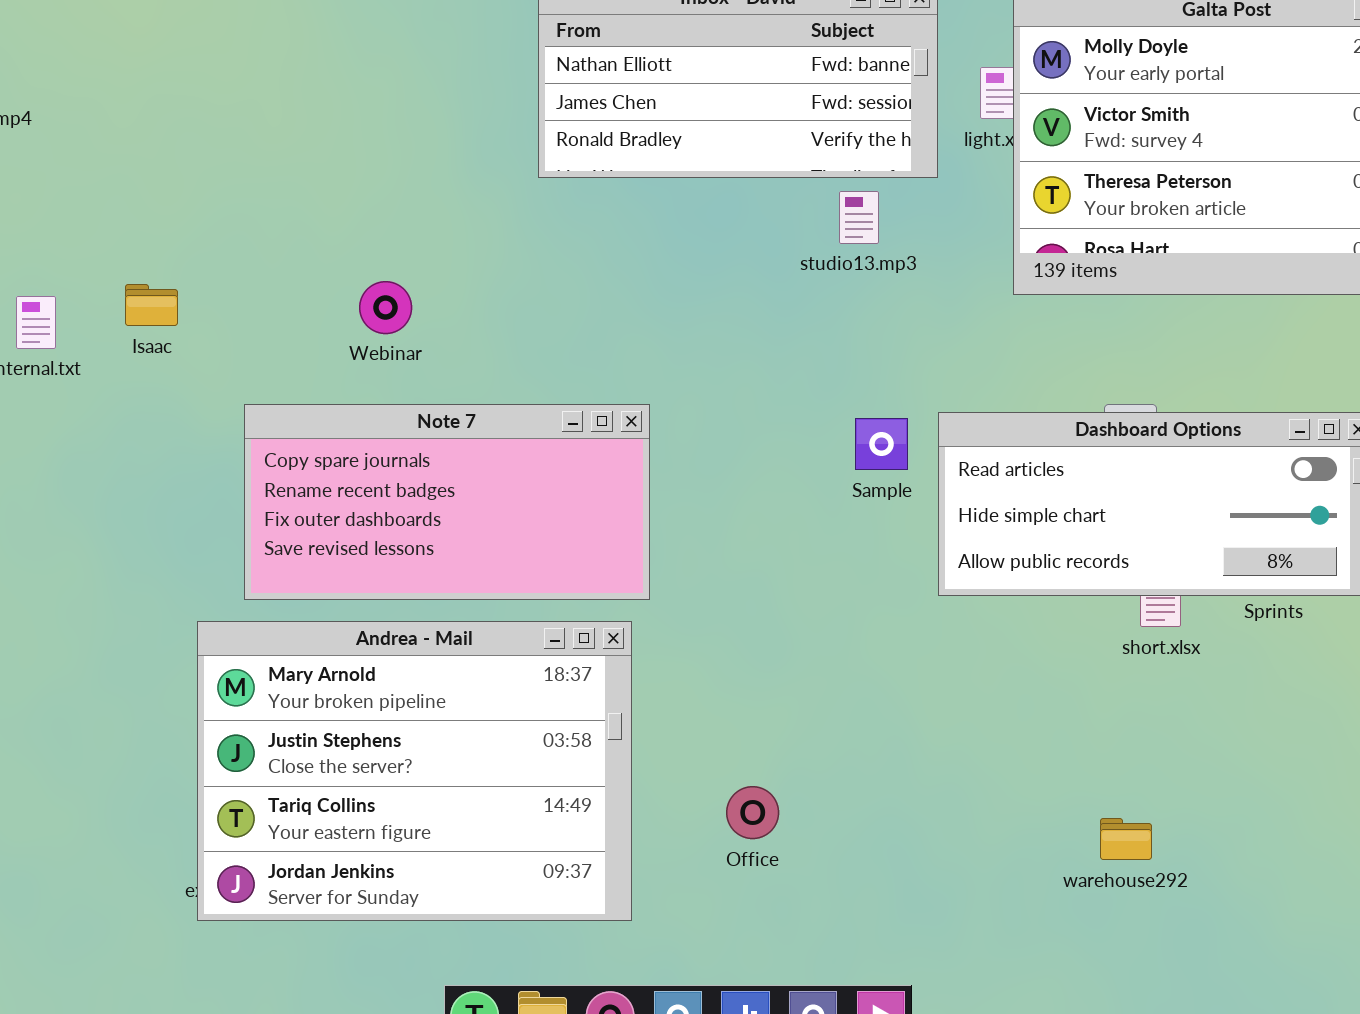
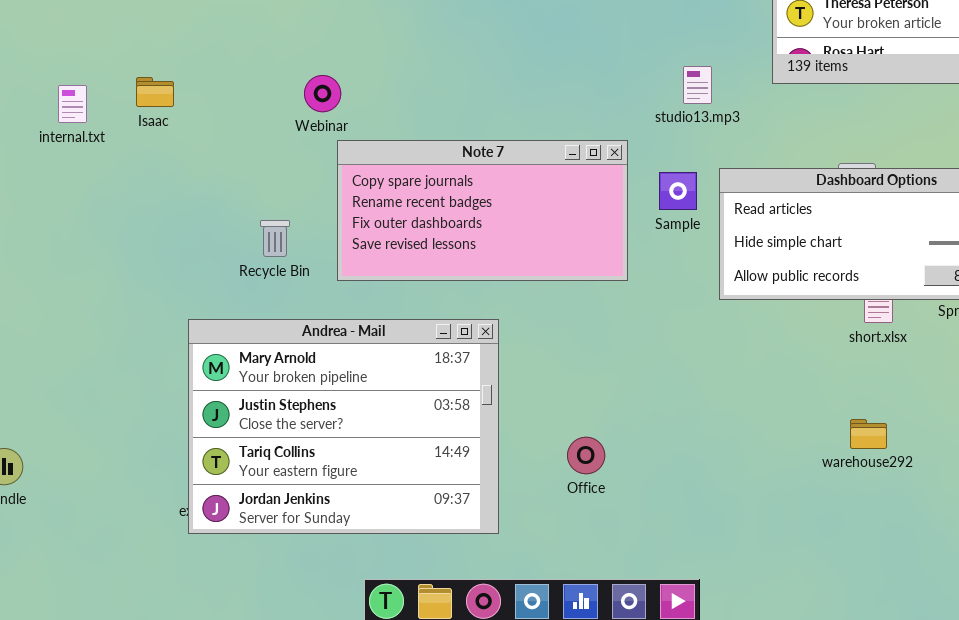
studio13.mp3: [839,191,879,244] -> [683,66,712,104], moved
Note 7: [244,404,650,600] -> [337,140,628,281], moved
warehouse292: [1100,818,1152,860] -> [850,419,887,449], moved

